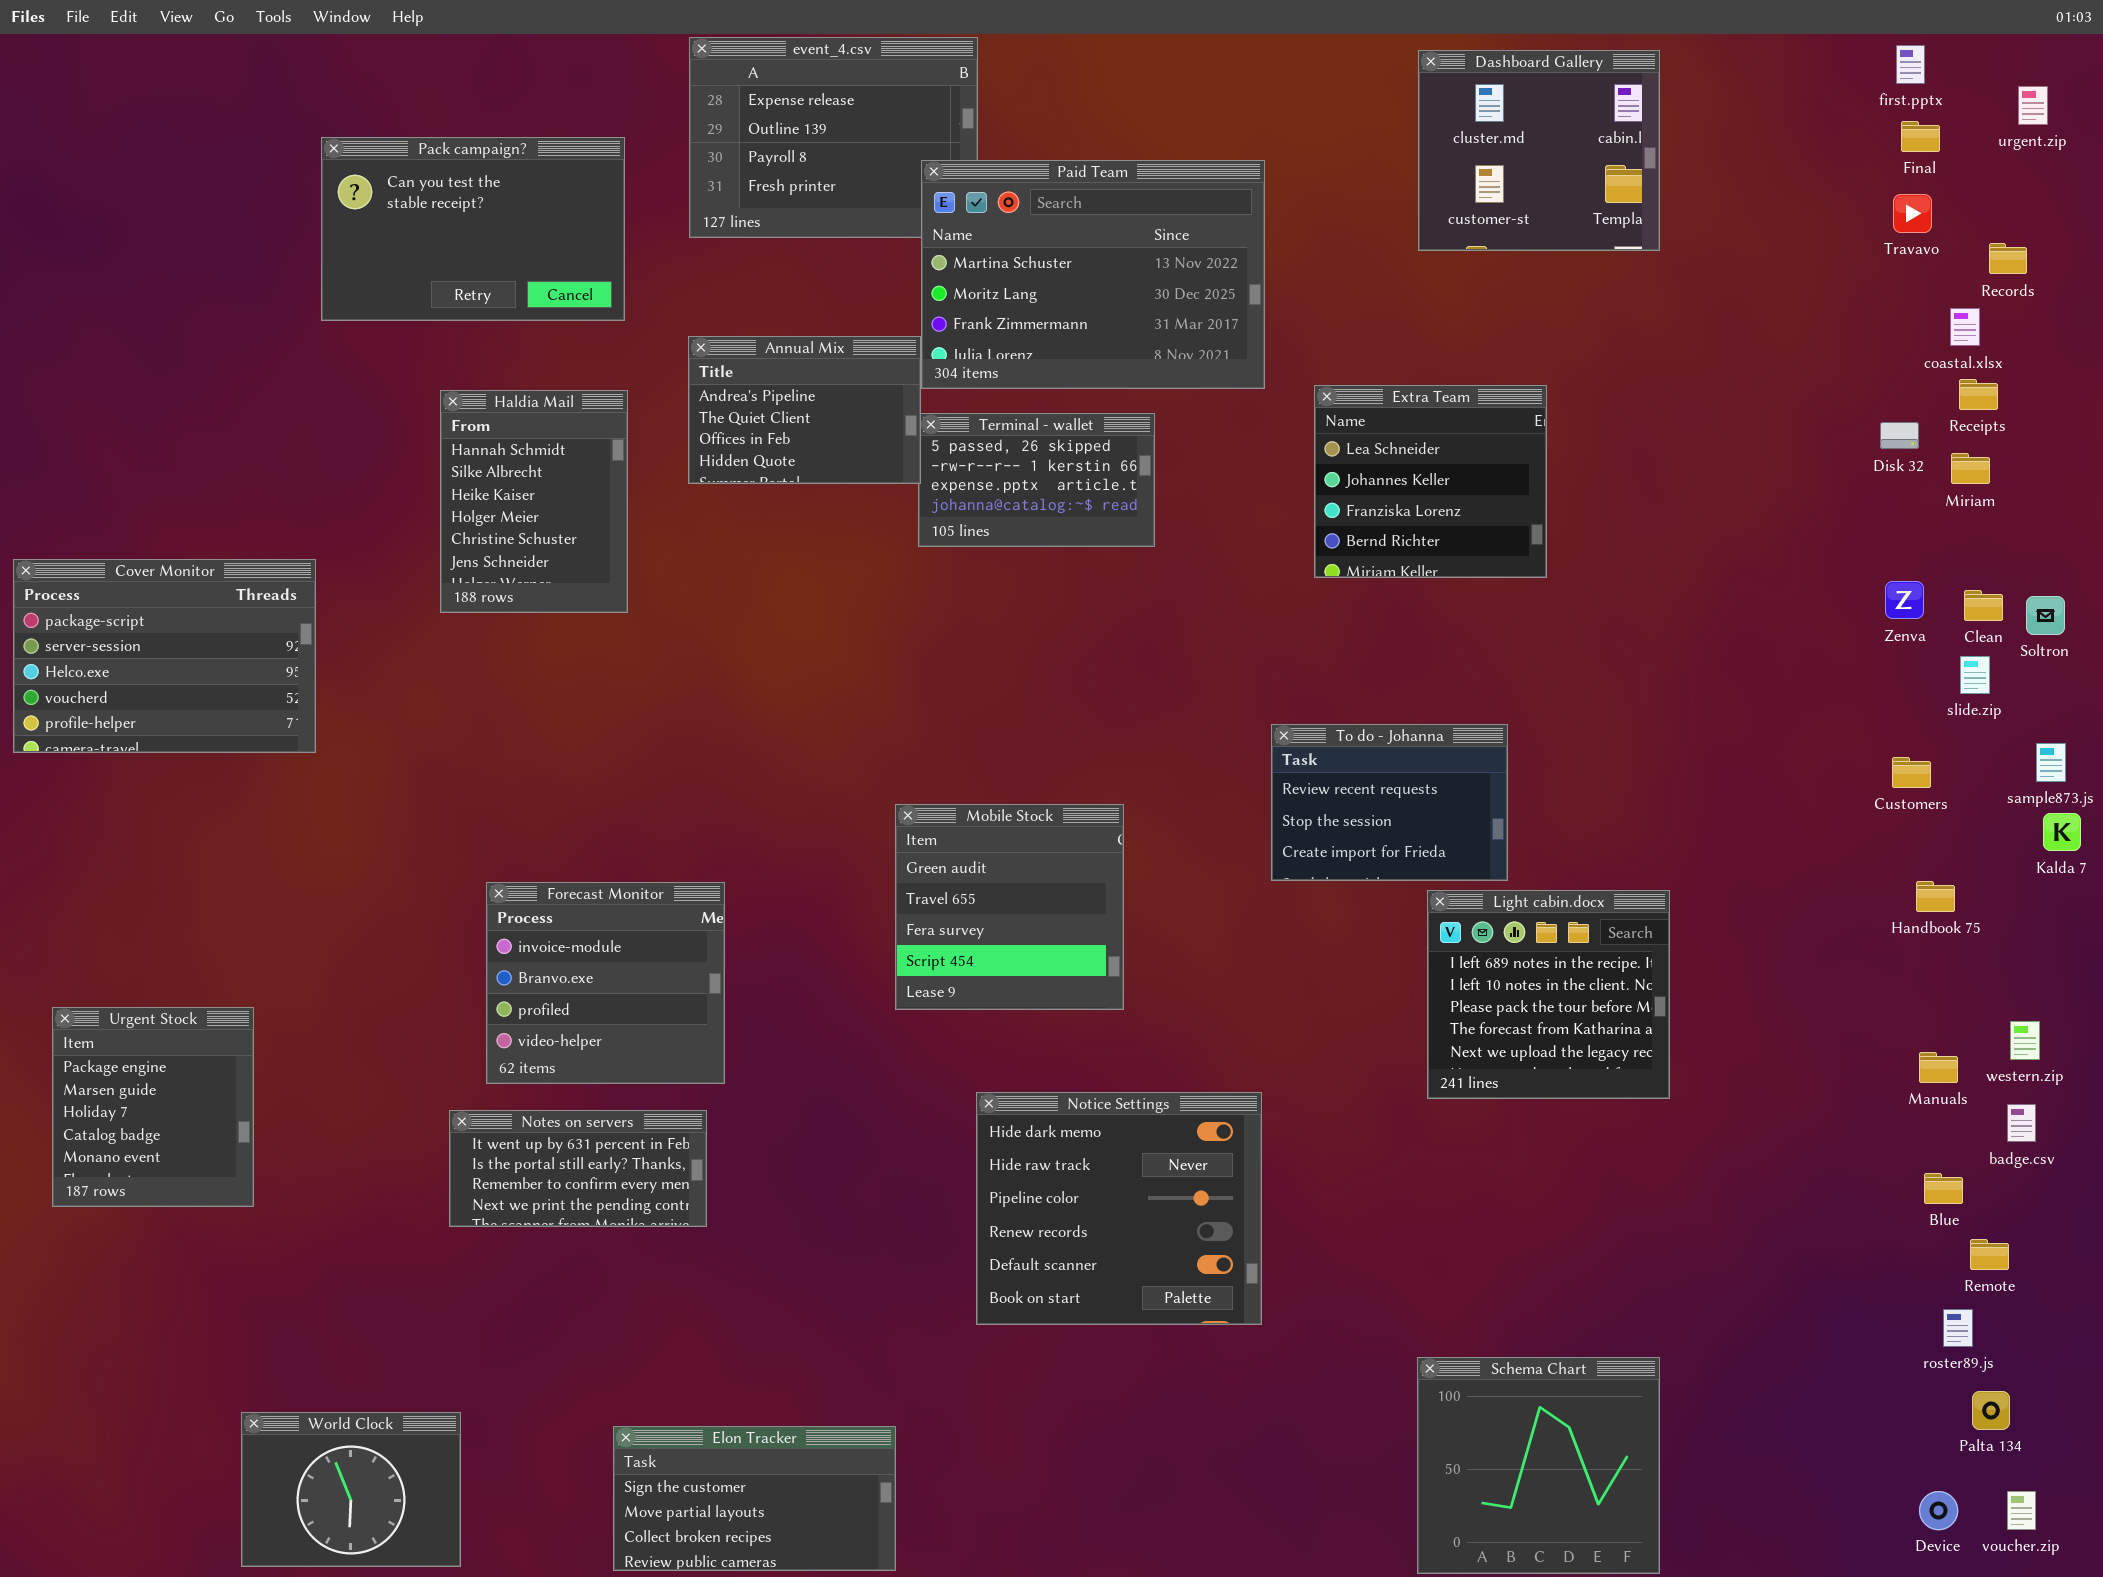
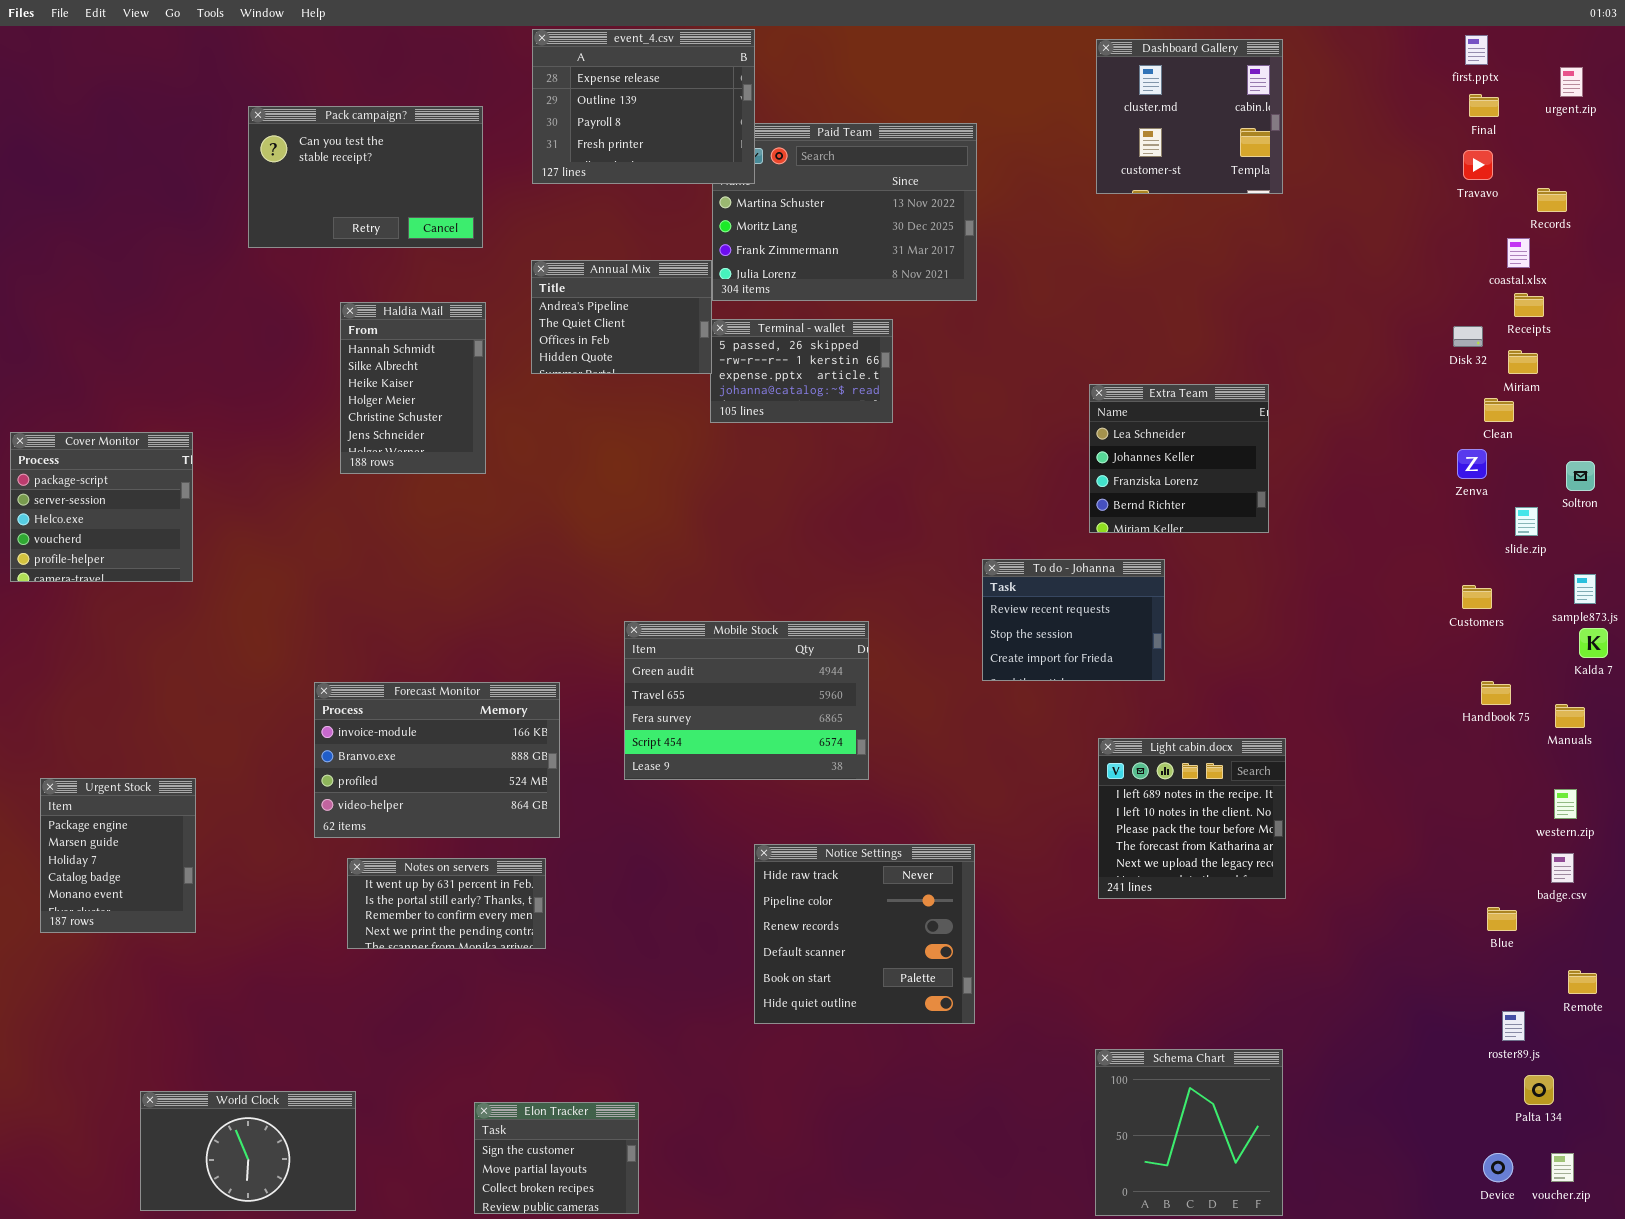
event_4.csv: [689,37,978,238] -> [532,29,755,184], raised
Extra Team: [1314,385,1547,578] -> [1089,384,1269,533], moved
Cover Monitor: [13,559,316,753] -> [10,432,193,582], resized
Clean: [1964,590,2003,621] -> [1484,398,1514,422], moved
Mobile Stock: [895,804,1124,1010] -> [624,621,869,780], resized
Forecast Monitor: [486,882,725,1084] -> [314,682,560,838], resized
Light cabin.docx: [1427,890,1670,1099] -> [1098,738,1286,899], moved
Manuals: [1919,1052,1958,1083] -> [1555,704,1585,728], moved
Notice Settings: [976,1092,1262,1325] -> [754,844,975,1024], scrolled down 1 row
Remote: [1970,1239,2009,1270] -> [1568,970,1597,994], moved
World Clock: [241,1412,461,1567] -> [140,1091,356,1211], resized
Elon Tracker: [613,1426,896,1571] -> [474,1102,639,1214], resized

